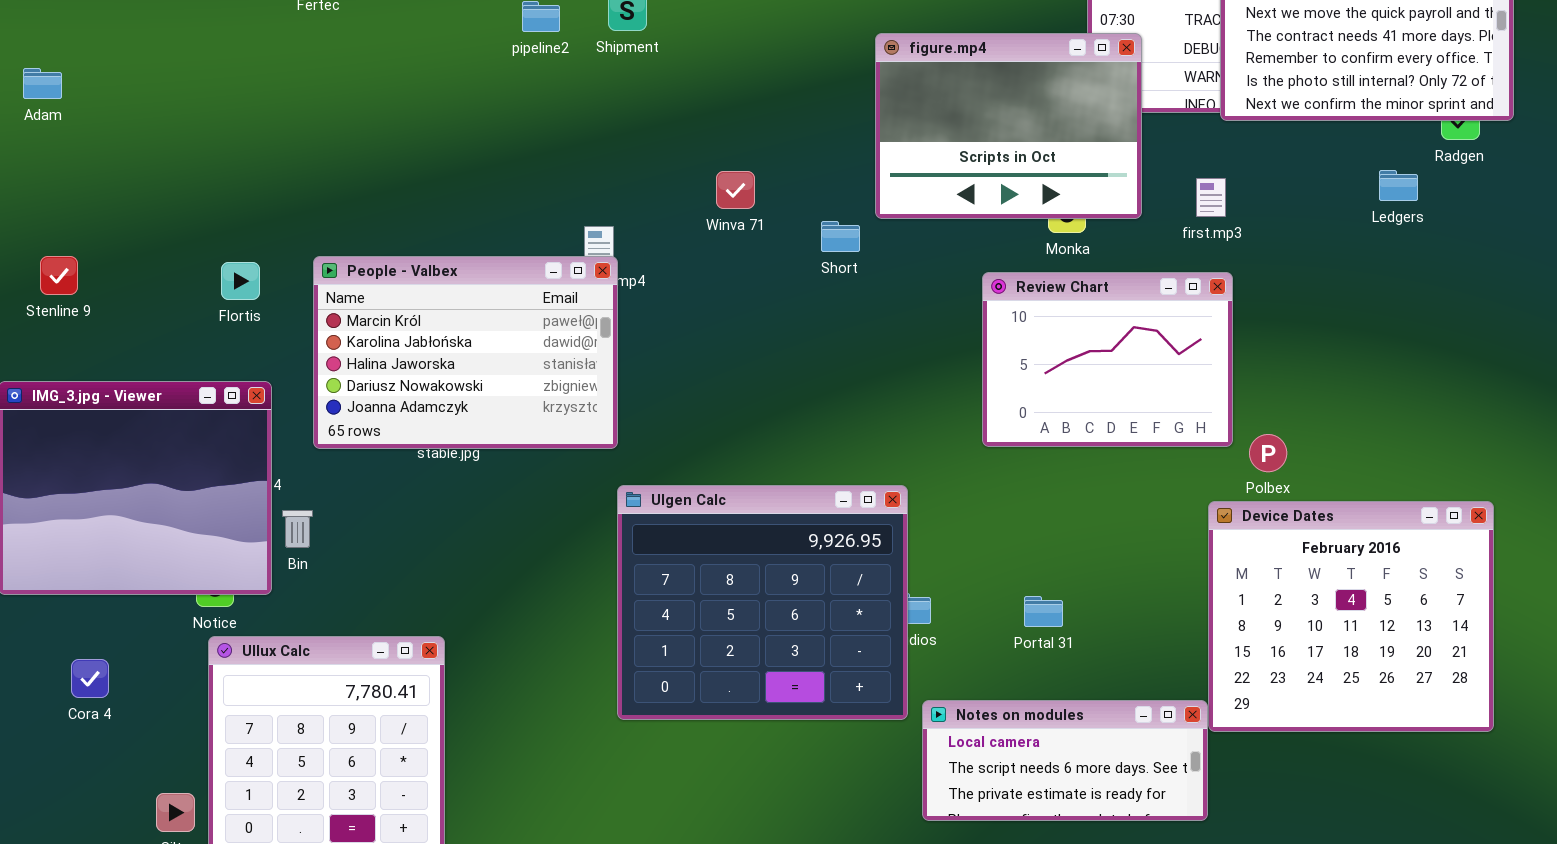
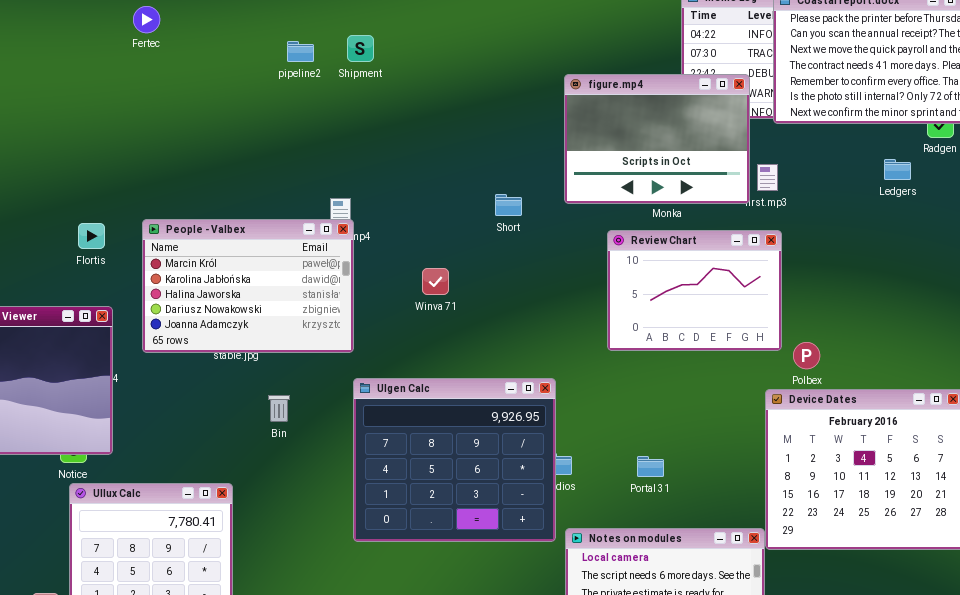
figure.mp4: [875,33,1142,219] -> [564,74,750,204], moved
Winva 71: [716,171,755,209] -> [422,268,449,295], moved
Bin: [282,510,313,548] -> [268,395,290,422], moved

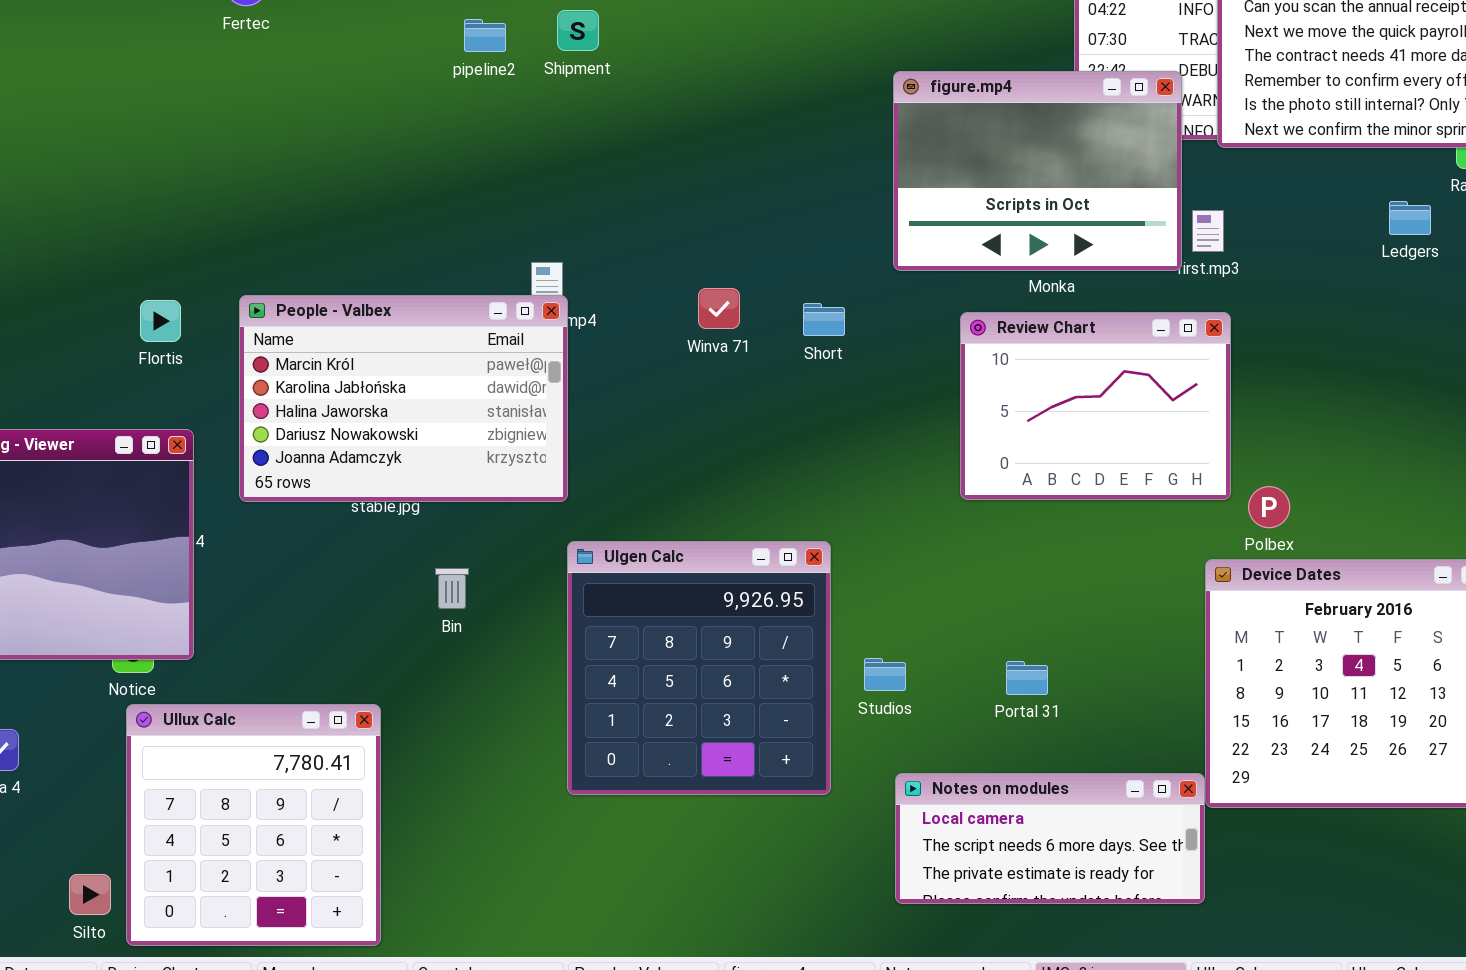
Short: [495,194,522,216] -> [803,303,845,336], moved
Winva 71: [422,268,449,295] -> [698,288,740,329], moved
Ulgen Calc: [353,378,556,542] -> [567,541,831,795], resized

